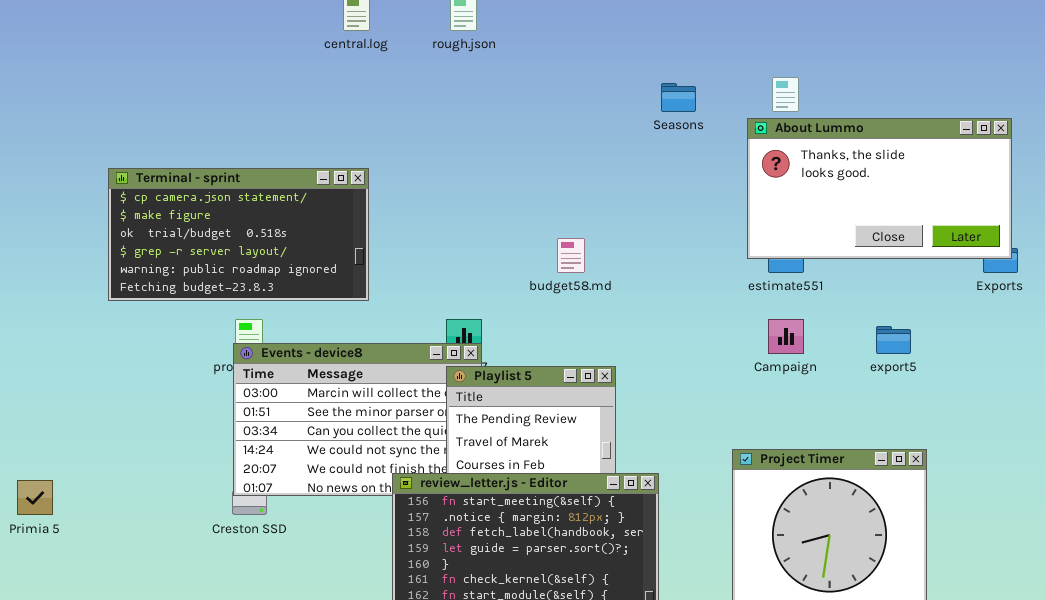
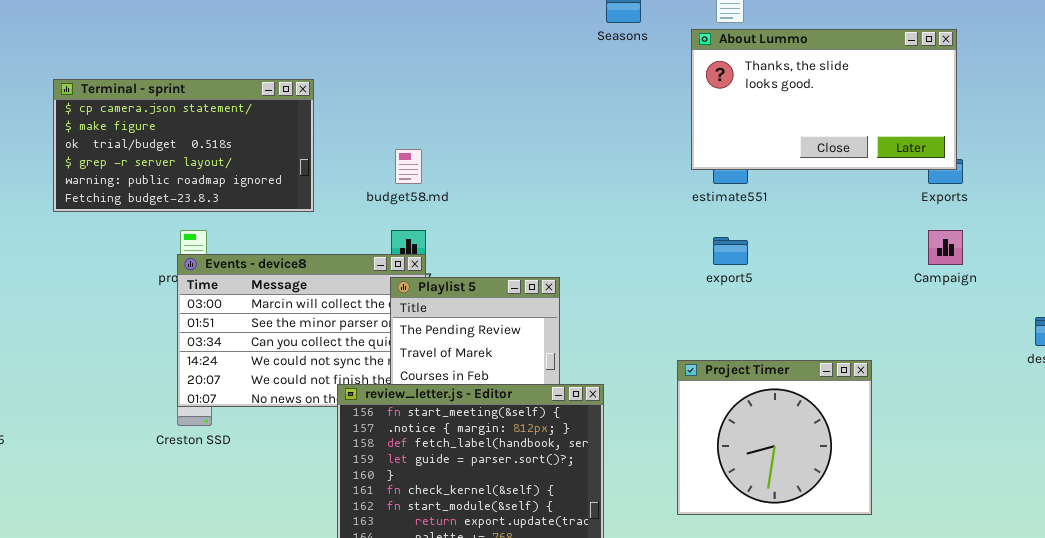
budget58.md: [557,238,585,273] -> [395,149,422,184], moved
Campaign: [768,319,804,354] -> [928,230,963,265], moved
export5: [876,326,911,354] -> [713,237,748,265], moved

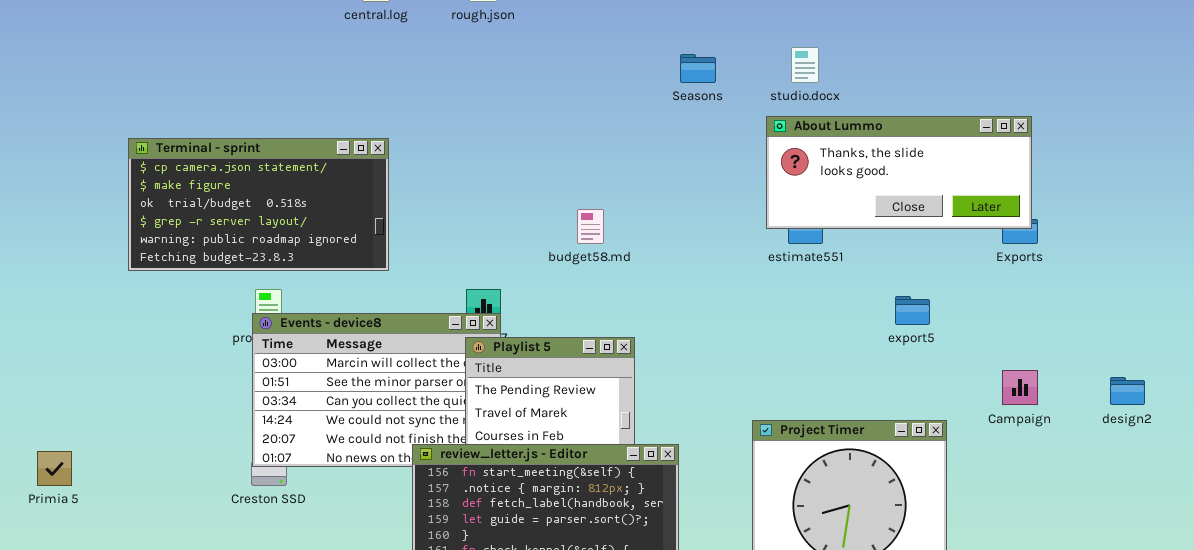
About Lummo: [691,29,957,170] -> [766,116,1032,229], resized
budget58.md: [395,149,422,184] -> [577,209,604,244], moved
Campaign: [928,230,963,265] -> [1002,370,1038,405], moved
export5: [713,237,748,265] -> [895,296,930,325], moved

